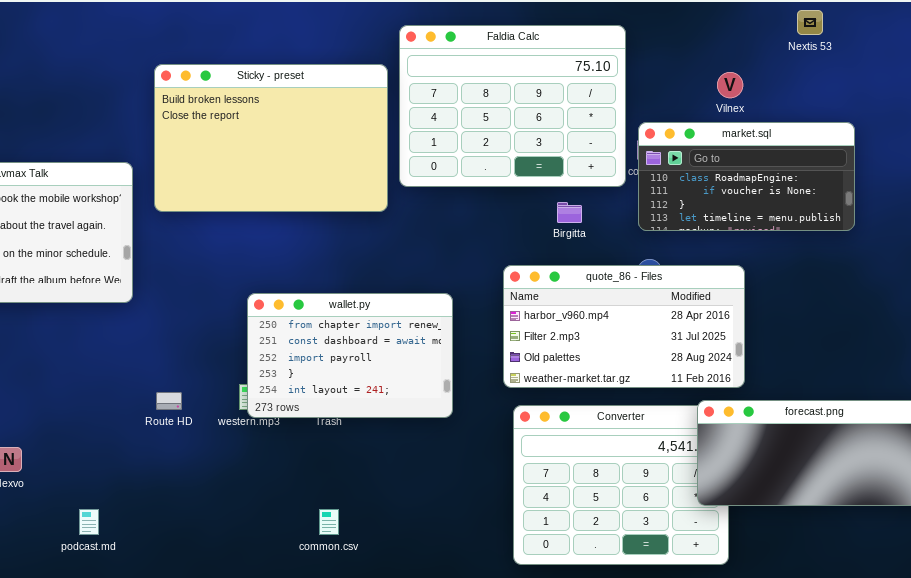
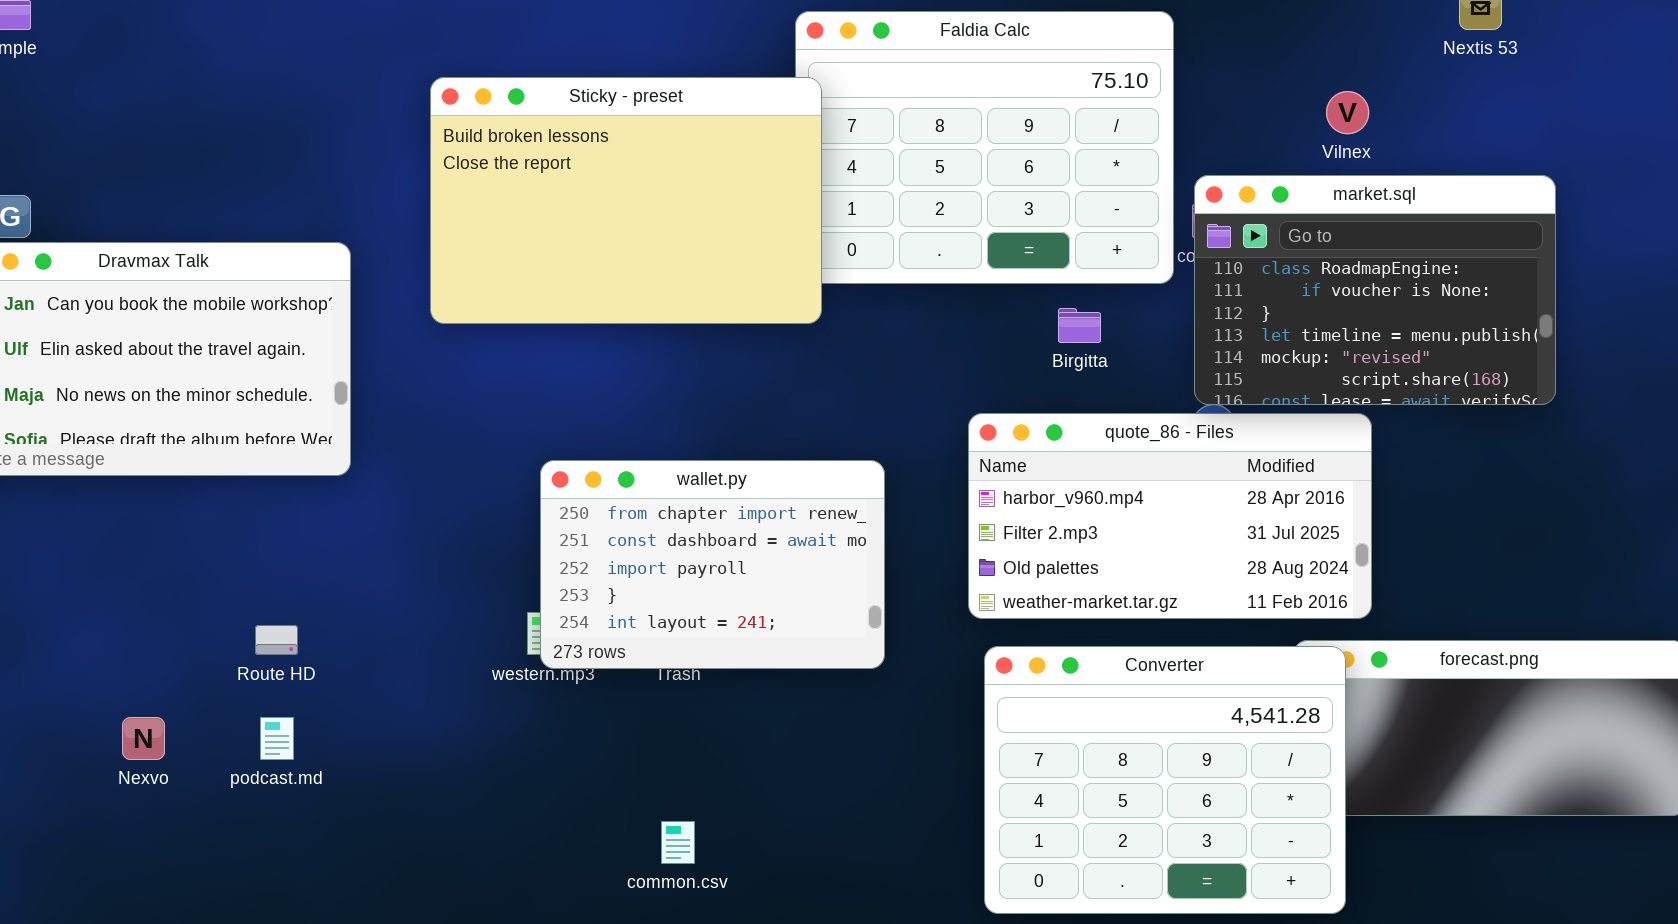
Sticky - preset: [154,64,388,212] -> [430,77,822,324], moved
market.sql: [638,122,855,231] -> [1194,175,1556,405], resized
Route HD: [156,392,182,410] -> [255,625,298,655], moved
Converter: [513,405,729,565] -> [984,646,1346,914], raised
podcast.md: [79,509,99,535] -> [260,717,294,760], moved

